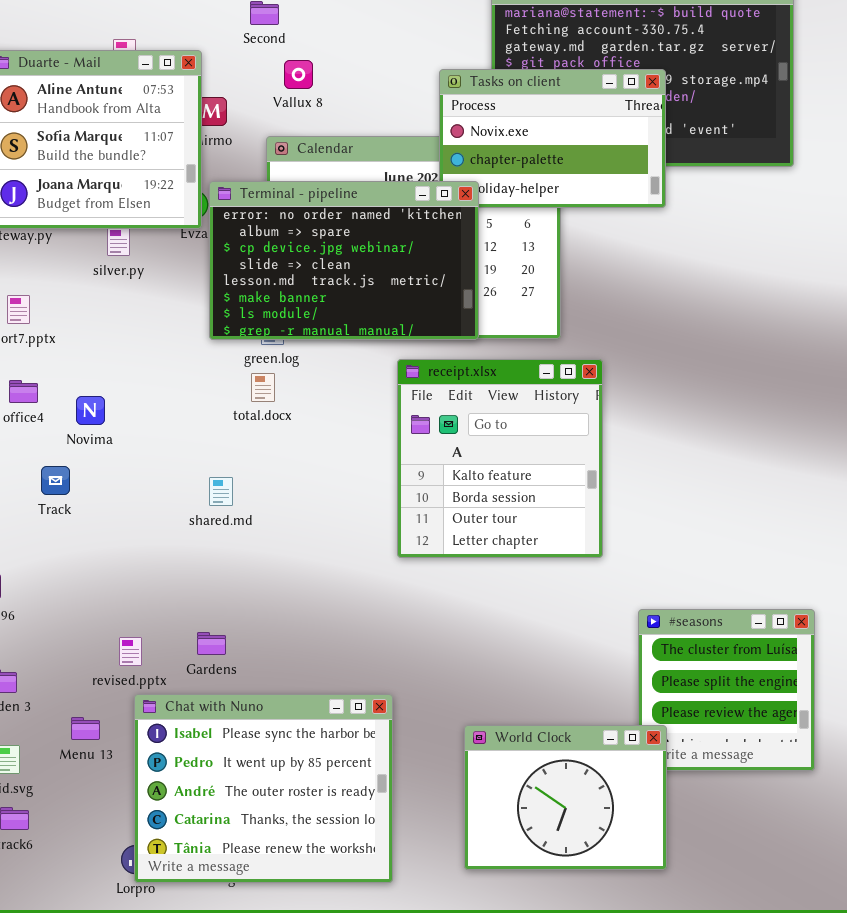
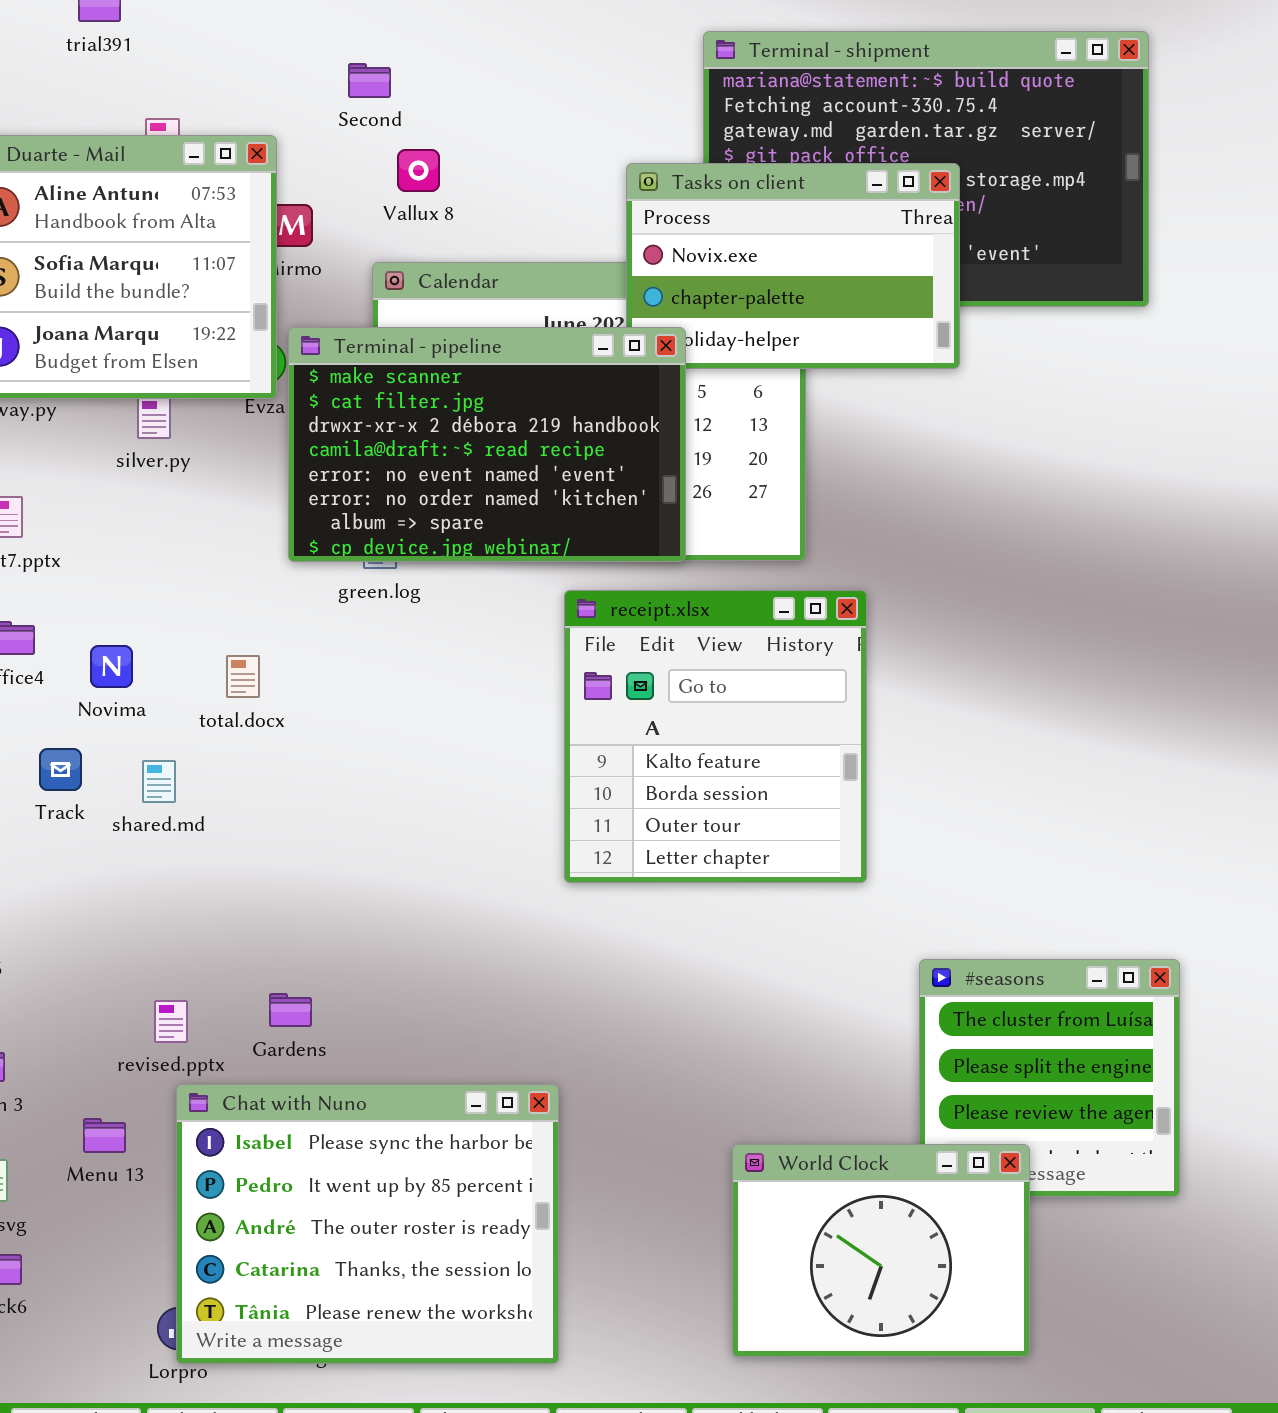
Terminal - pipeline: [209,181,479,340] -> [288,327,686,562], scrolled up 5 rows
total.docx: [251,373,275,402] -> [226,655,260,698], moved
shared.md: [209,477,233,506] -> [142,760,176,803], moved
World Clock: [464,725,667,870] -> [732,1144,1030,1357], moved

